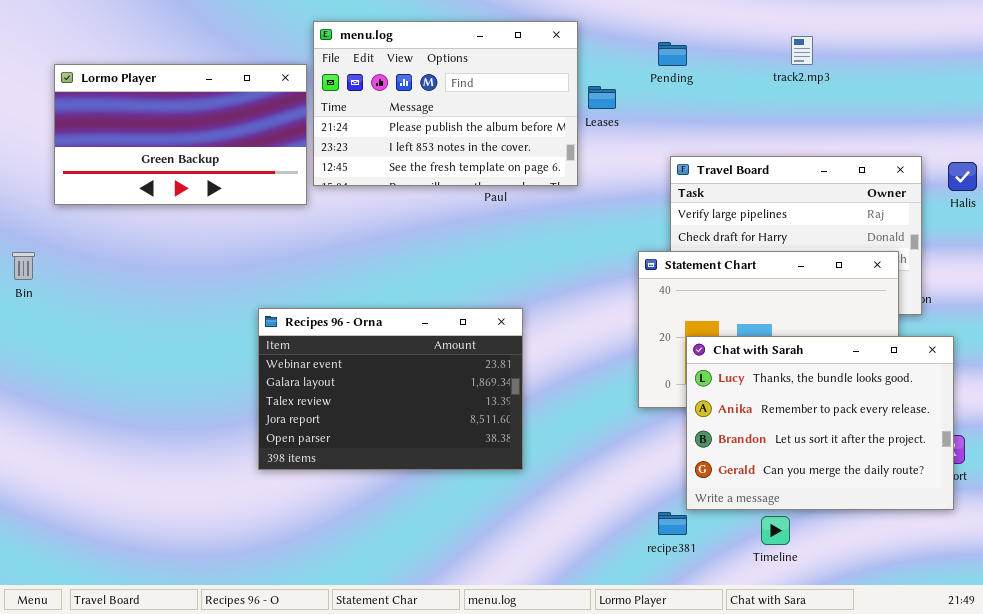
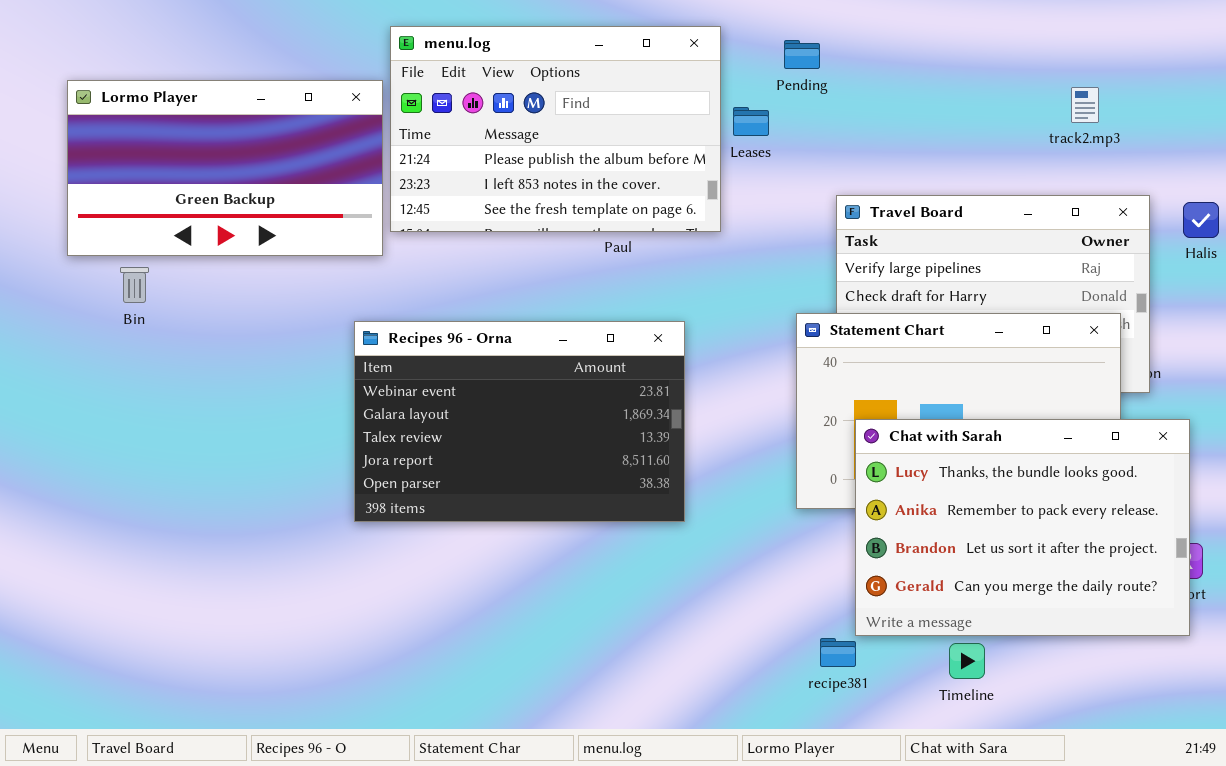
track2.mp3: [791,36,813,65] -> [1071,87,1099,123], moved
Pending: [658,42,687,66] -> [784,40,820,69], moved
Bin: [12,252,35,280] -> [120,267,149,303], moved
Recipes 96 - Orna: [258,308,523,470] -> [354,321,685,522], moved

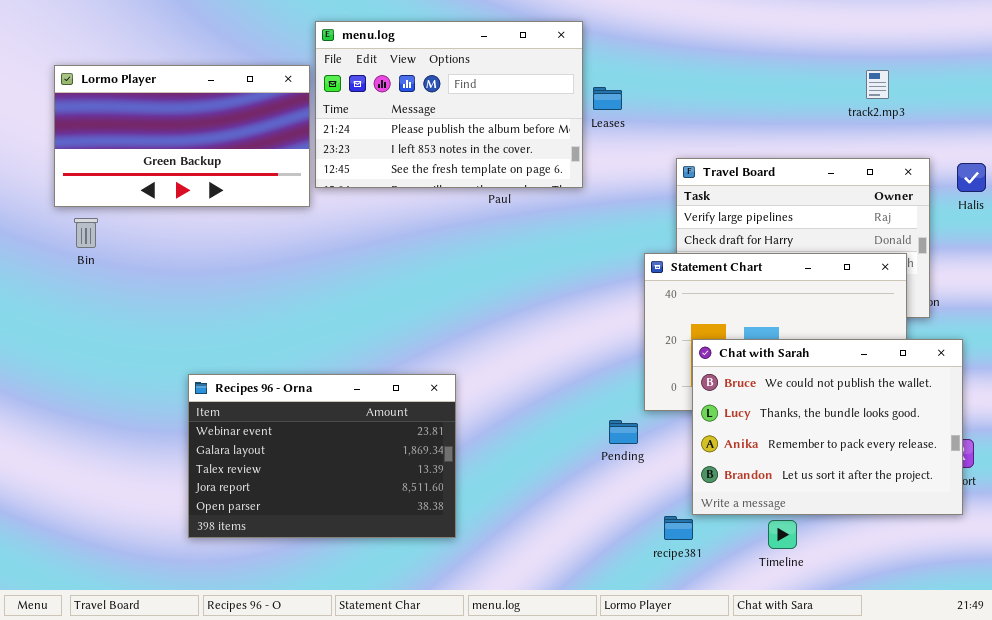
Pending: [784,40,820,69] -> [609,420,638,444], moved
Bin: [120,267,149,303] -> [74,218,98,248], moved
Recipes 96 - Orna: [354,321,685,522] -> [188,374,456,538], moved
Chat with Sarah: [855,419,1190,636] -> [692,339,963,515], scrolled up 1 row

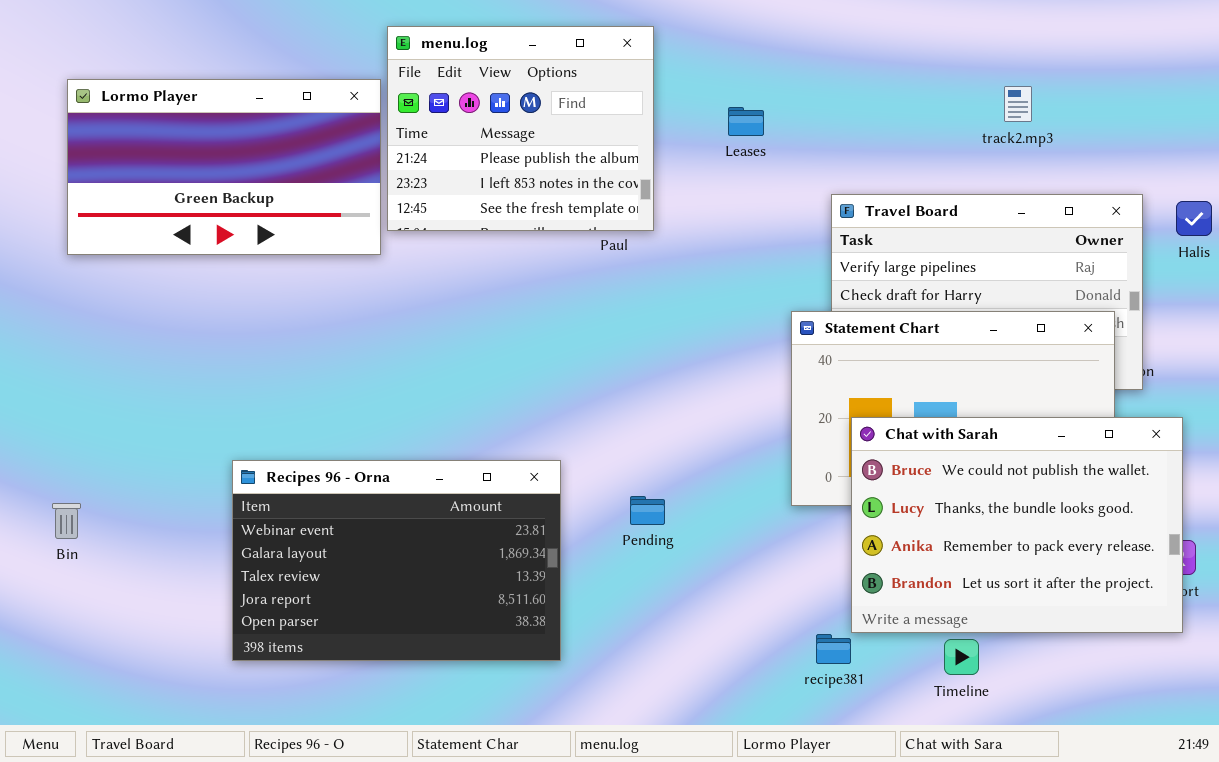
menu.log: [315,21,583,188] -> [387,26,654,231], resized
track2.mp3: [866,70,889,99] -> [1004,86,1032,122], moved
Bin: [74,218,98,248] -> [52,503,81,539], moved
Pending: [609,420,638,444] -> [630,496,665,525], moved

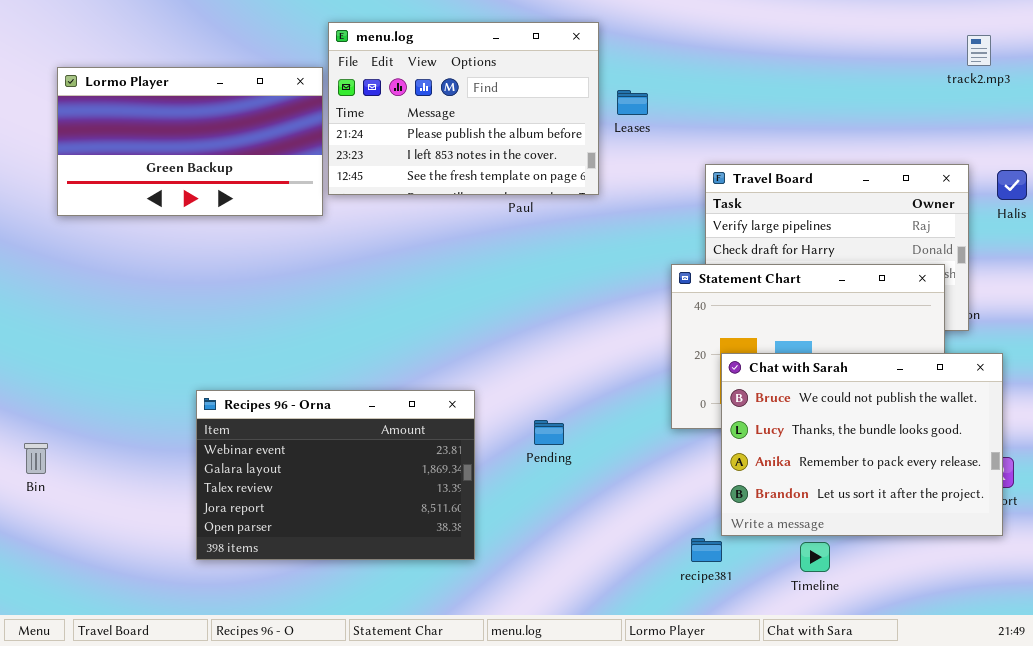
menu.log: [387,26,654,231] -> [328,22,599,195], resized
track2.mp3: [1004,86,1032,122] -> [967,35,991,66], moved
Bin: [52,503,81,539] -> [24,443,48,474], moved

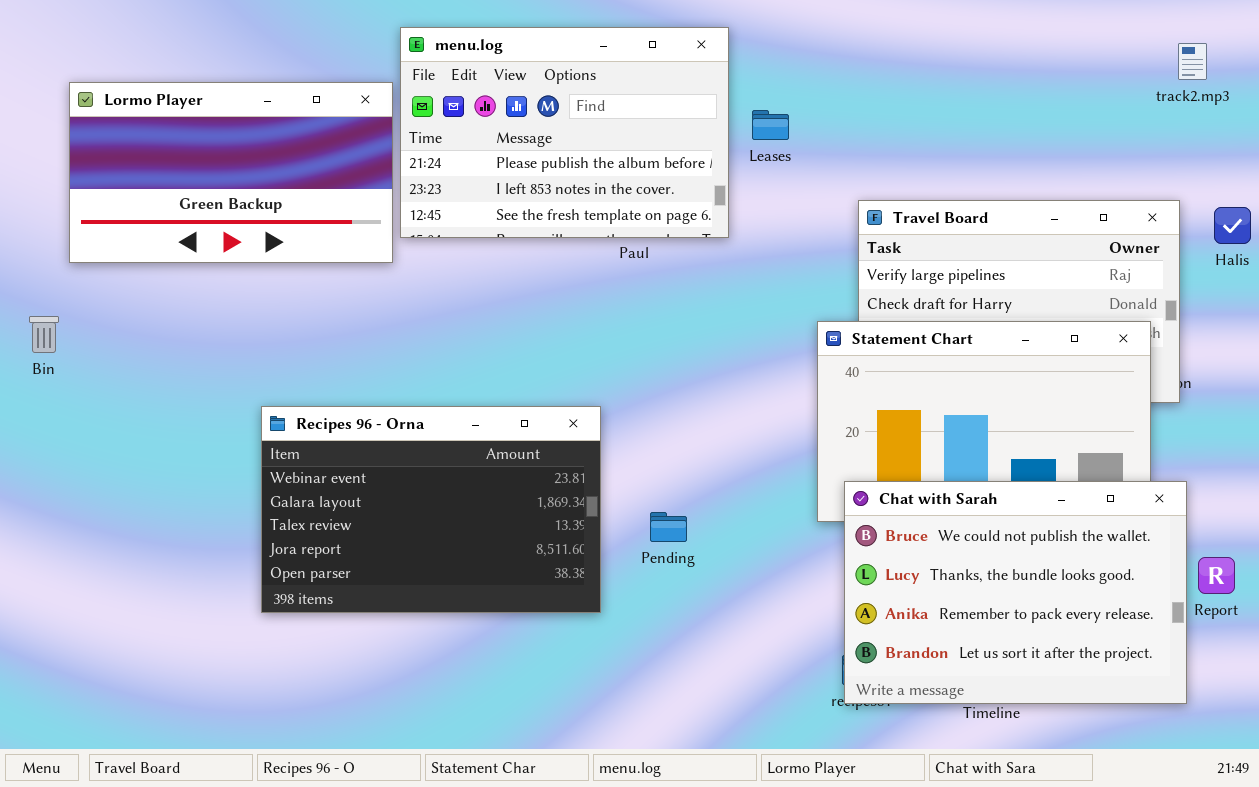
Chat with Sarah: [721,353,1003,536] -> [844,481,1187,704], moved
Recipes 96 - Orna: [196,390,475,560] -> [261,406,601,613], moved
Bin: [24,443,48,474] -> [29,316,59,353], moved

